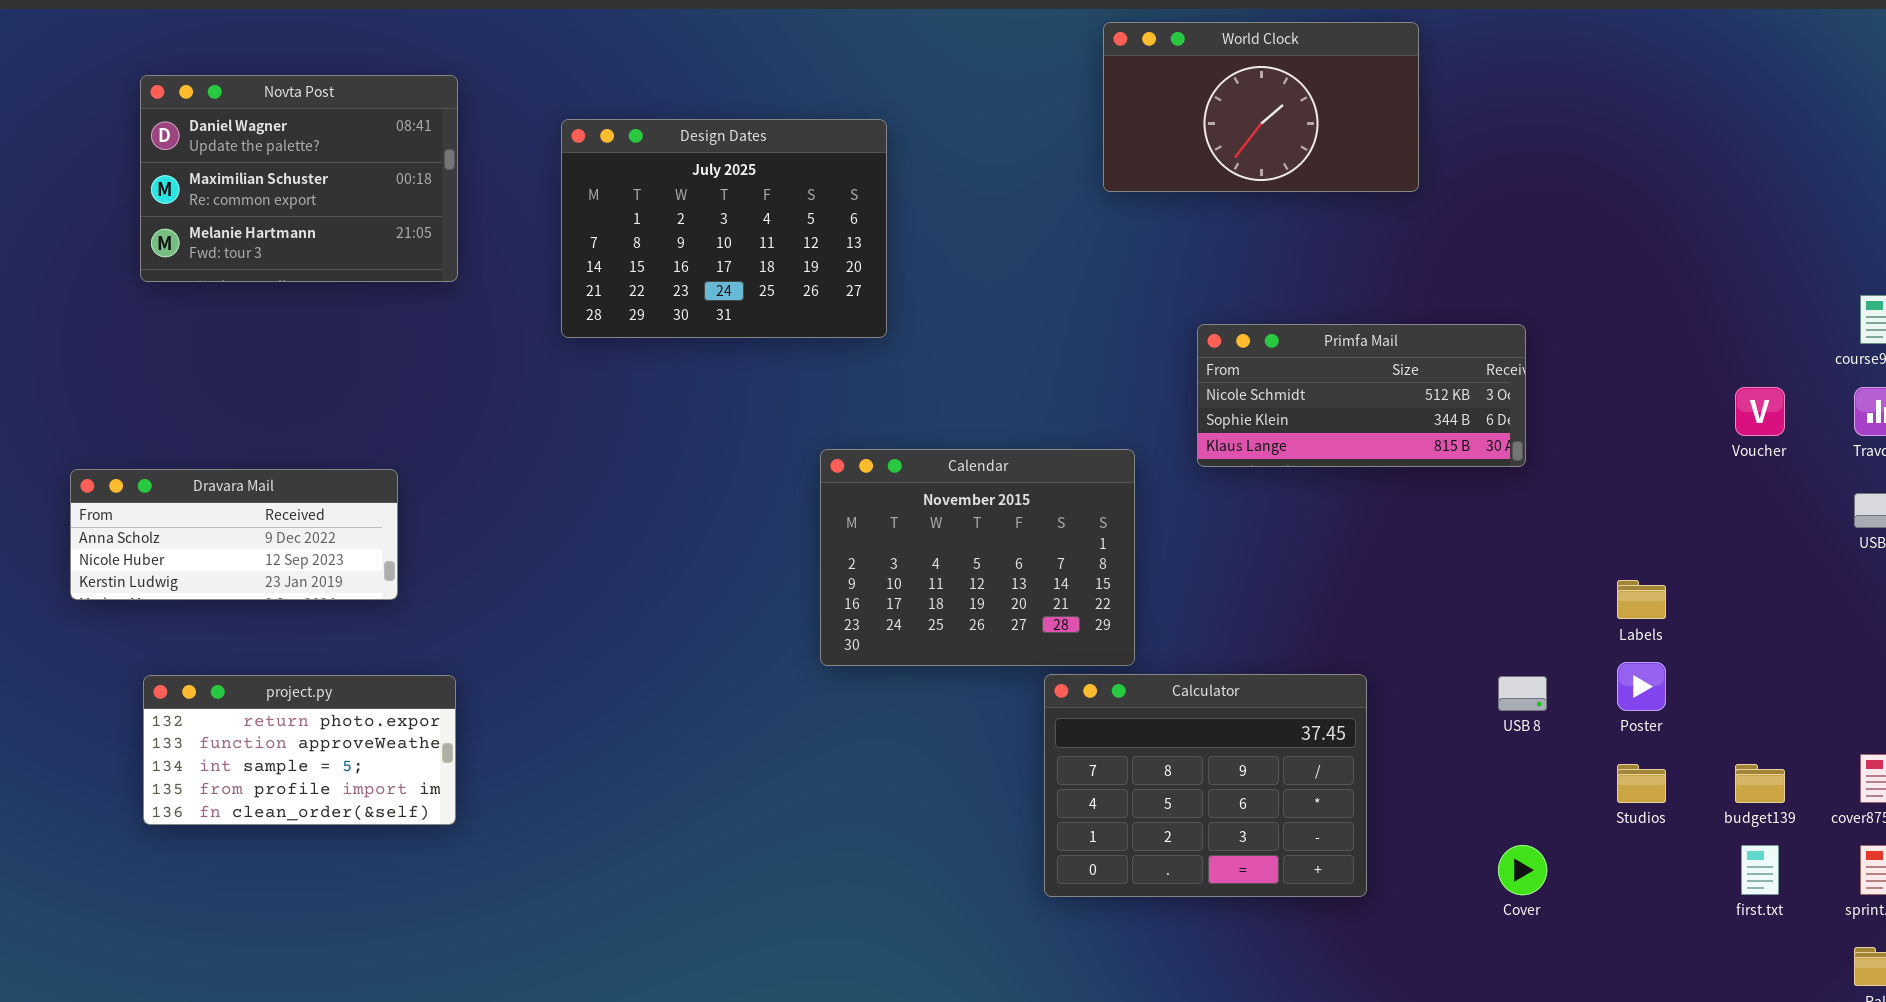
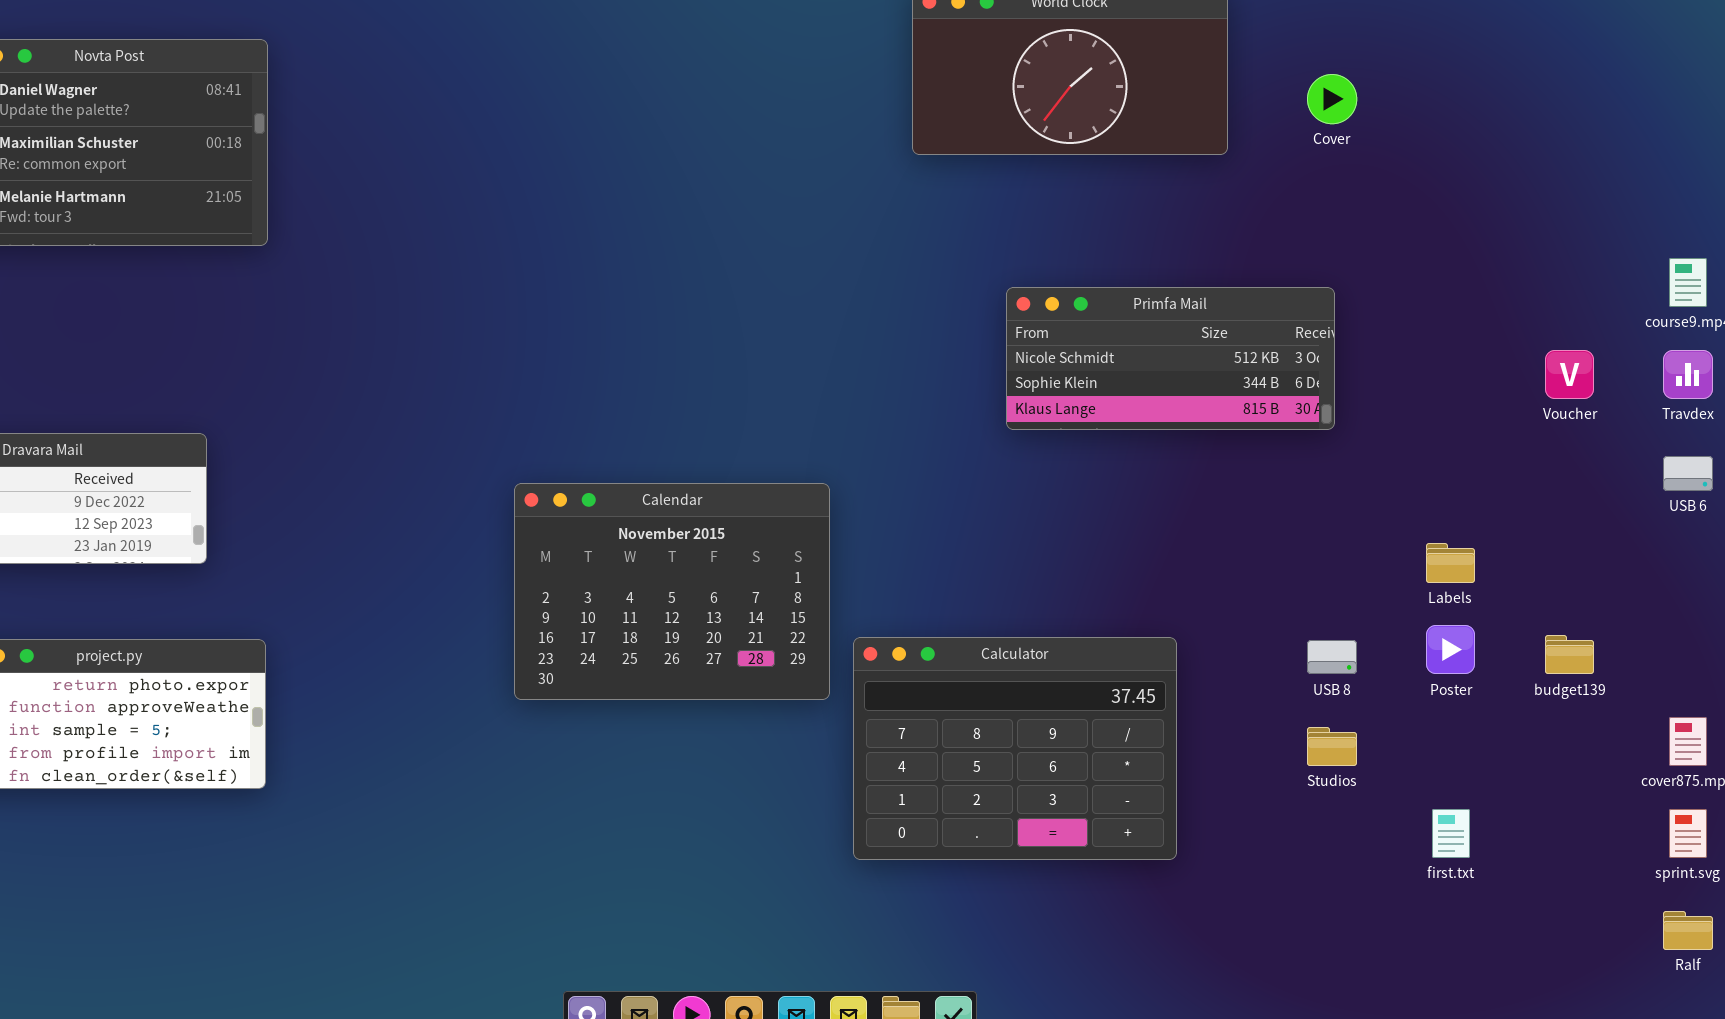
Design Dates: [561,119,887,338] -> none, closed
Calendar: [820,449,1135,666] -> [514,483,830,700], moved
Studios: [1617,764,1666,803] -> [1307,727,1357,766], moved
budget139: [1735,764,1785,803] -> [1545,635,1594,674], moved
Cover: [1498,845,1547,895] -> [1307,74,1357,124], moved
first.txt: [1741,845,1779,895] -> [1432,809,1470,858], moved

